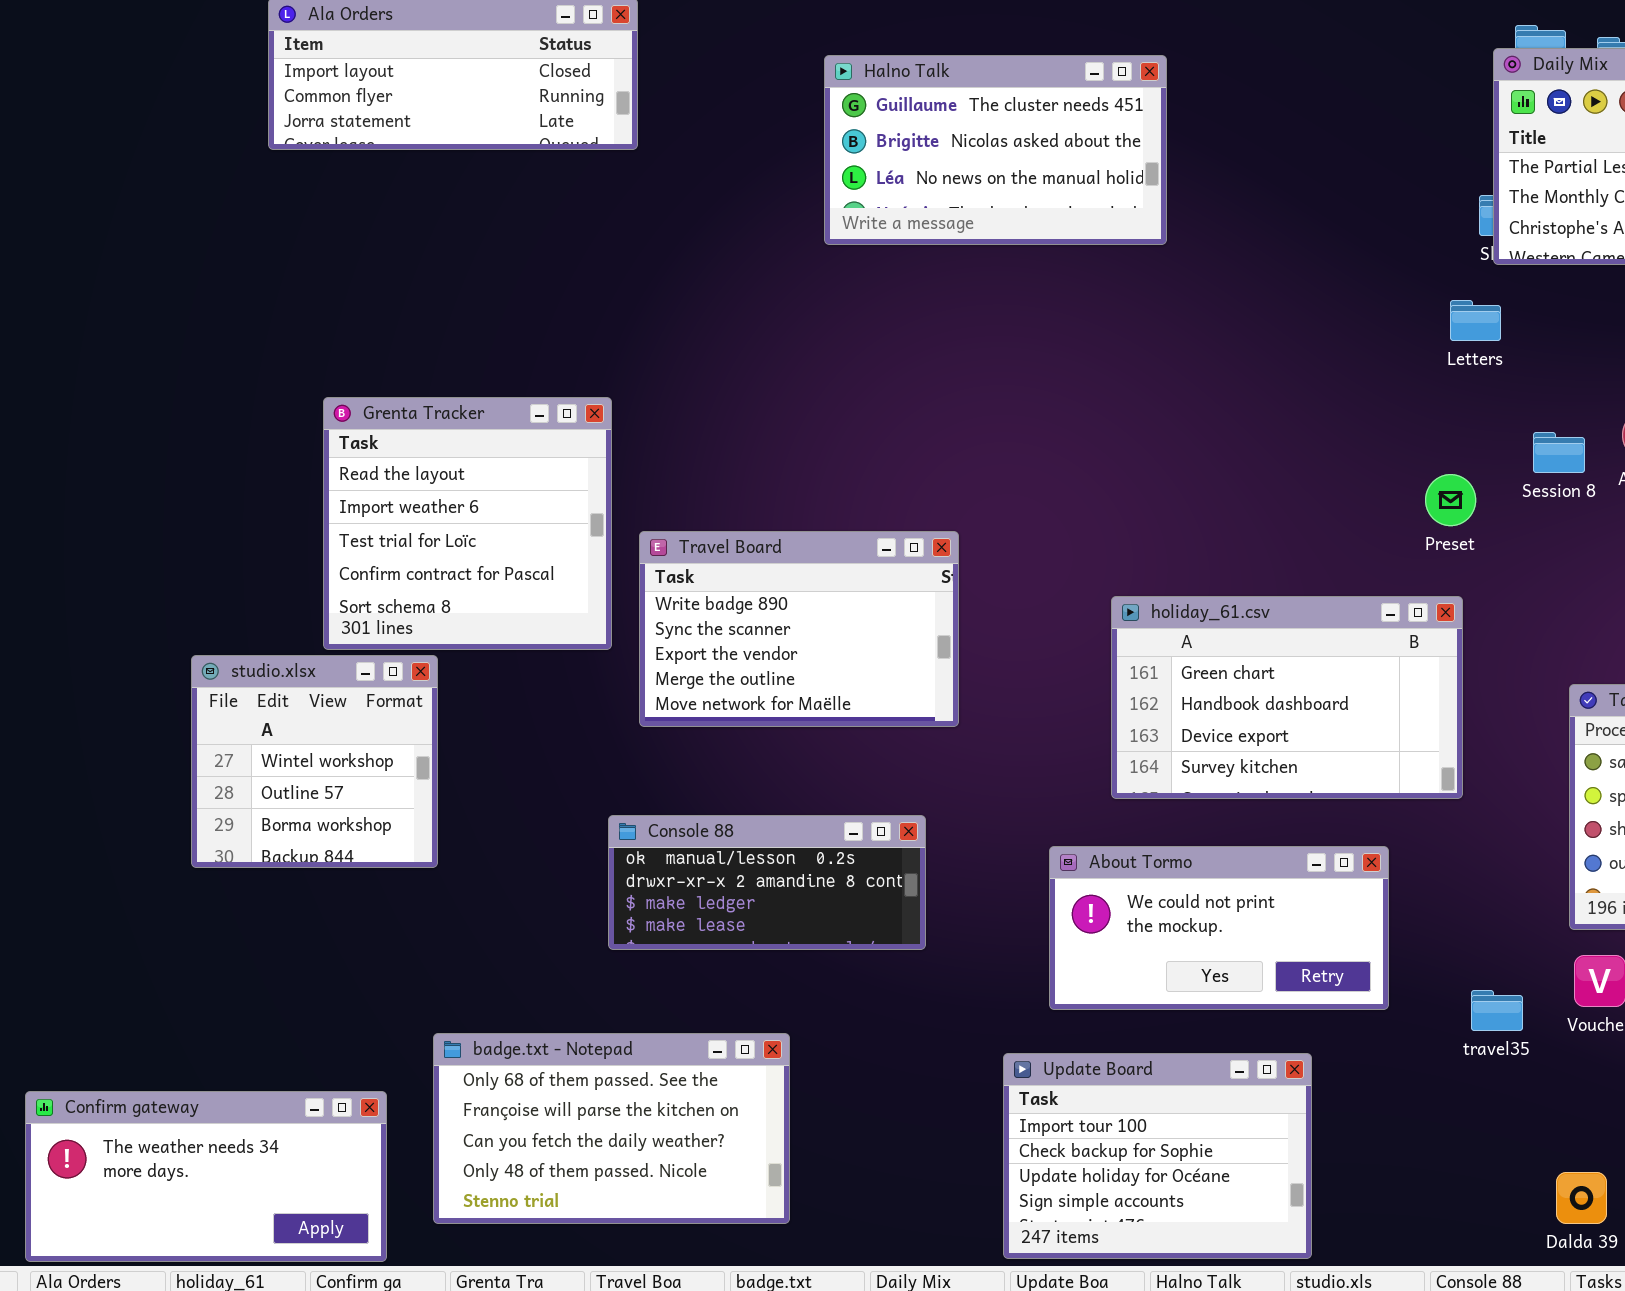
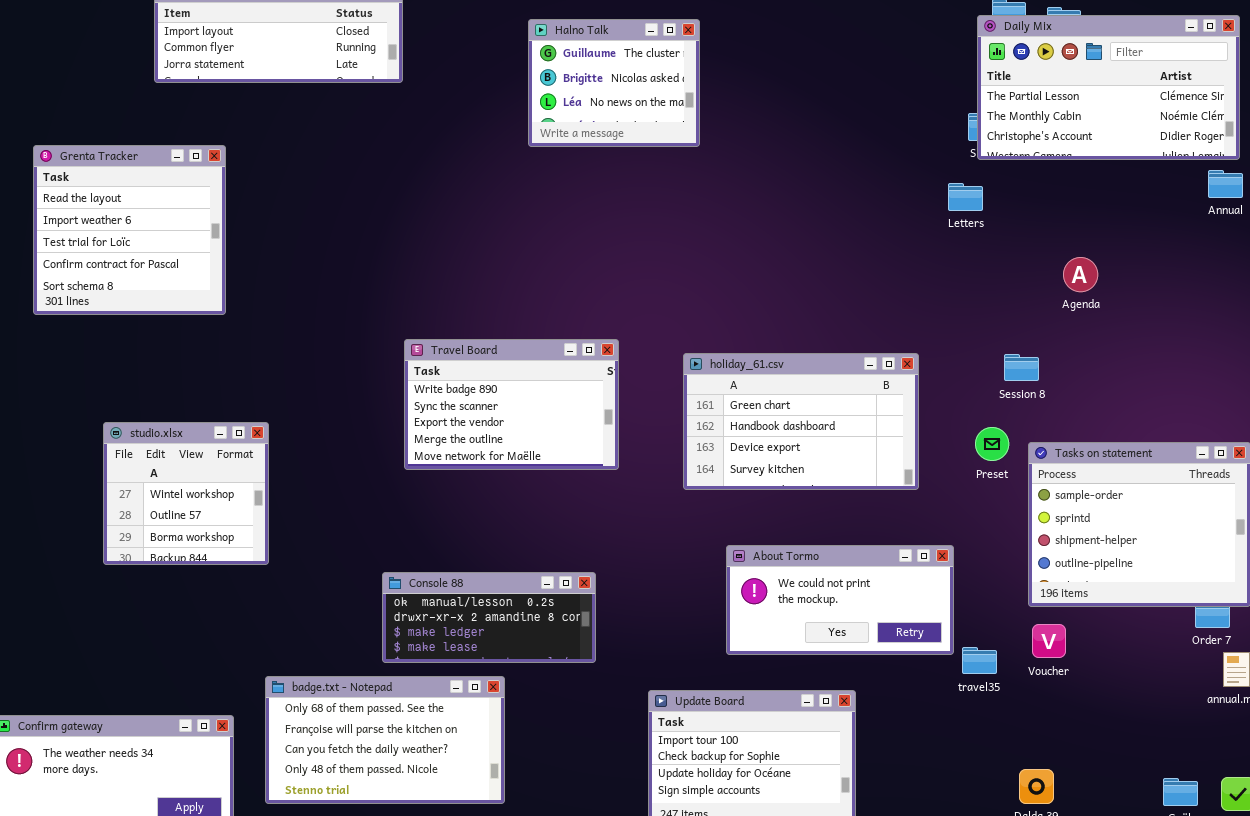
Halno Talk: [824,55,1167,245] -> [528,19,700,147], resized
Grenta Tracker: [323,397,612,650] -> [33,145,226,315], moved
Session 8: [1533,432,1585,473] -> [1004,354,1039,381], moved
Preset: [1425,474,1476,526] -> [975,427,1009,461], moved
holiday_61.csv: [1111,596,1463,799] -> [683,353,919,490], moved
Console 88: [608,815,926,950] -> [382,572,596,663], moved
About Tormo: [1049,846,1389,1010] -> [726,545,954,655], moved

